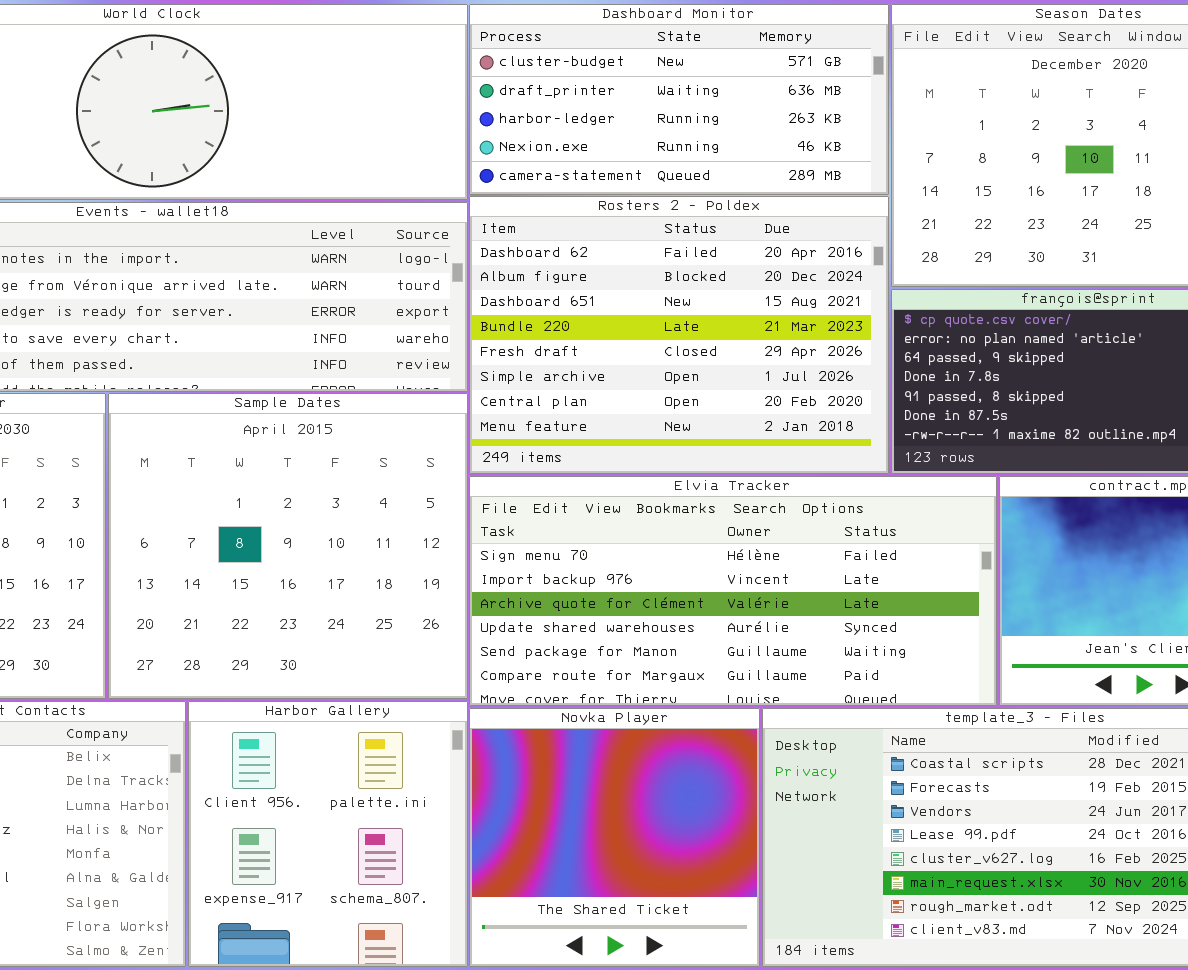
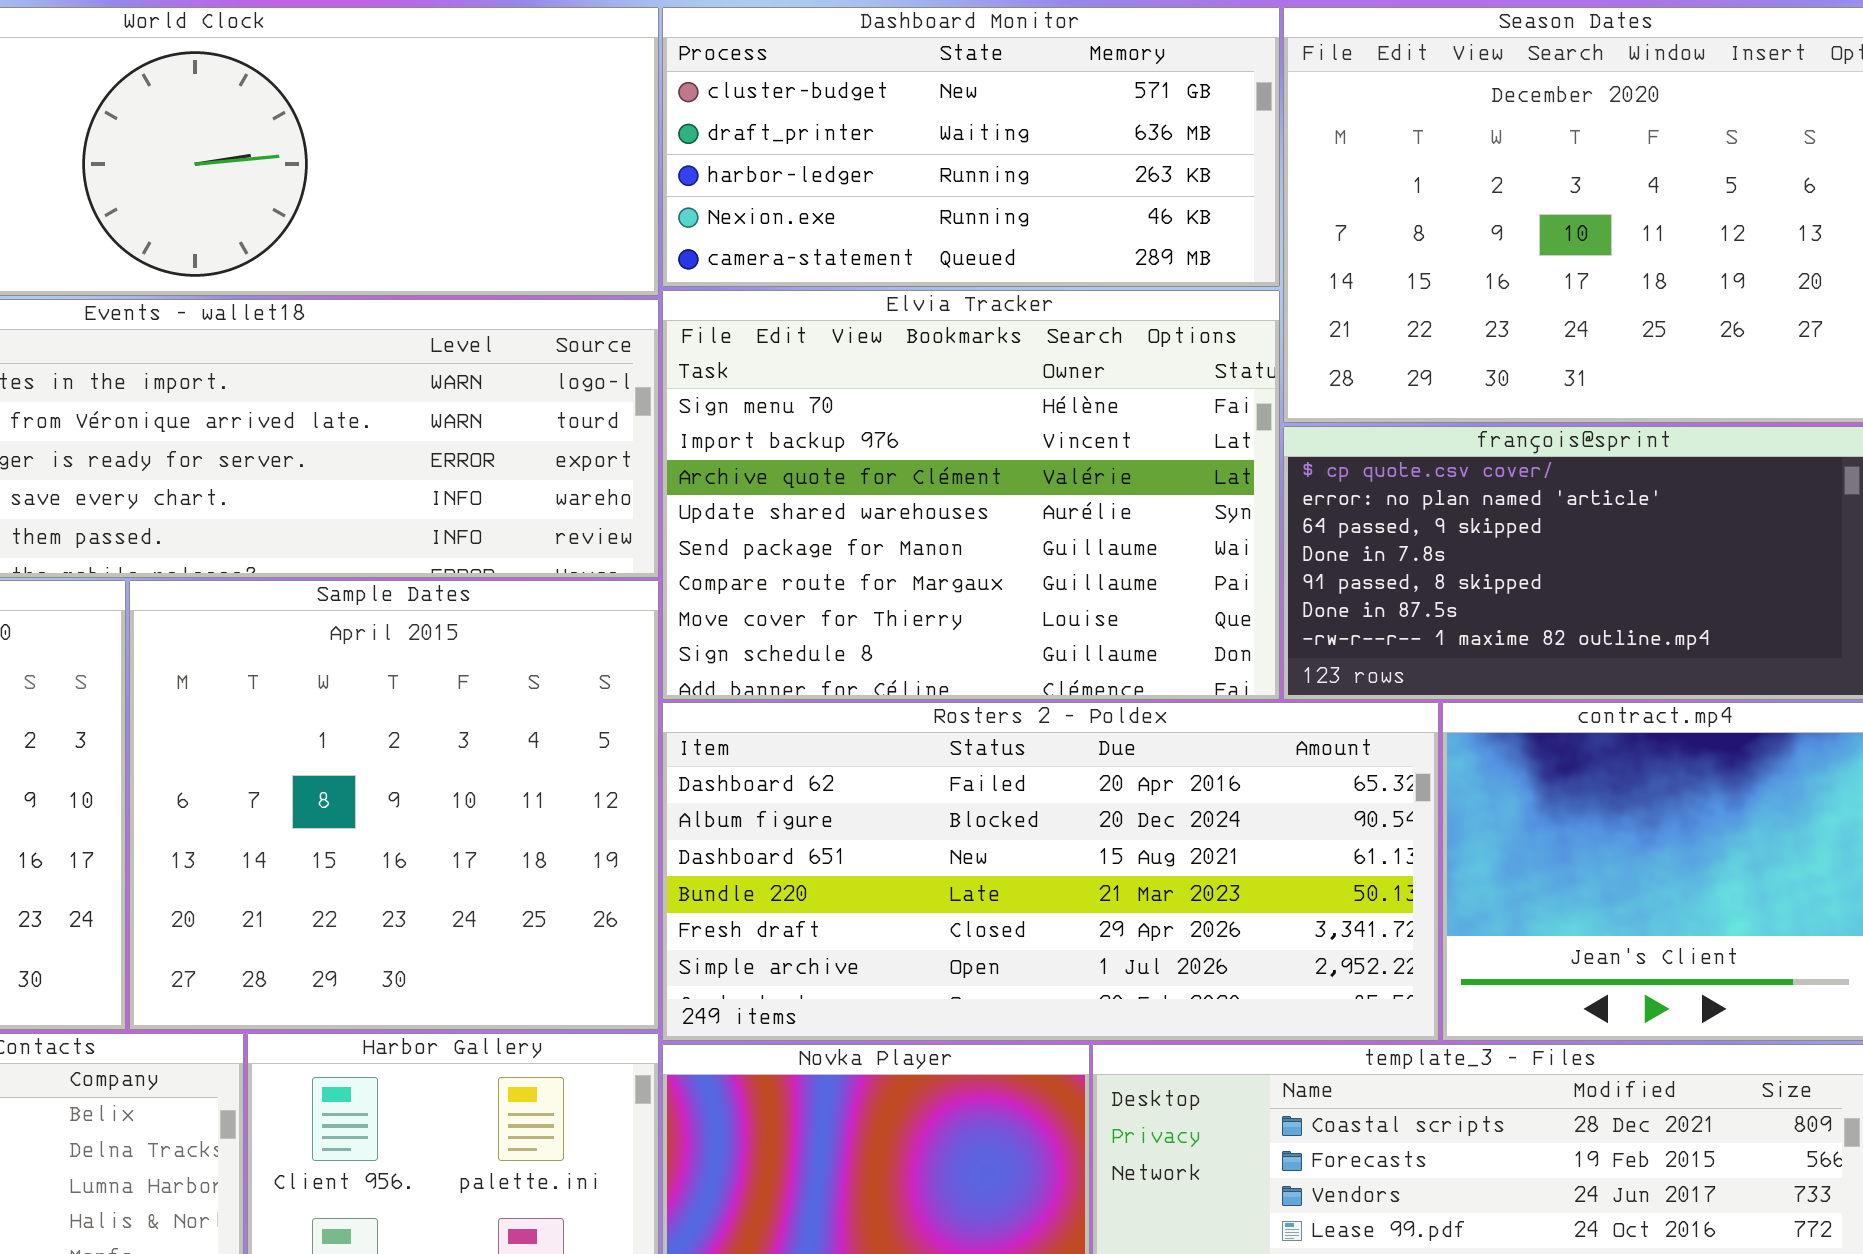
Rosters 2 - Poldex: [469,196,889,474] -> [662,702,1439,1041], moved, resized
Elvia Tracker: [469,476,997,706] -> [662,290,1280,700], moved, resized

